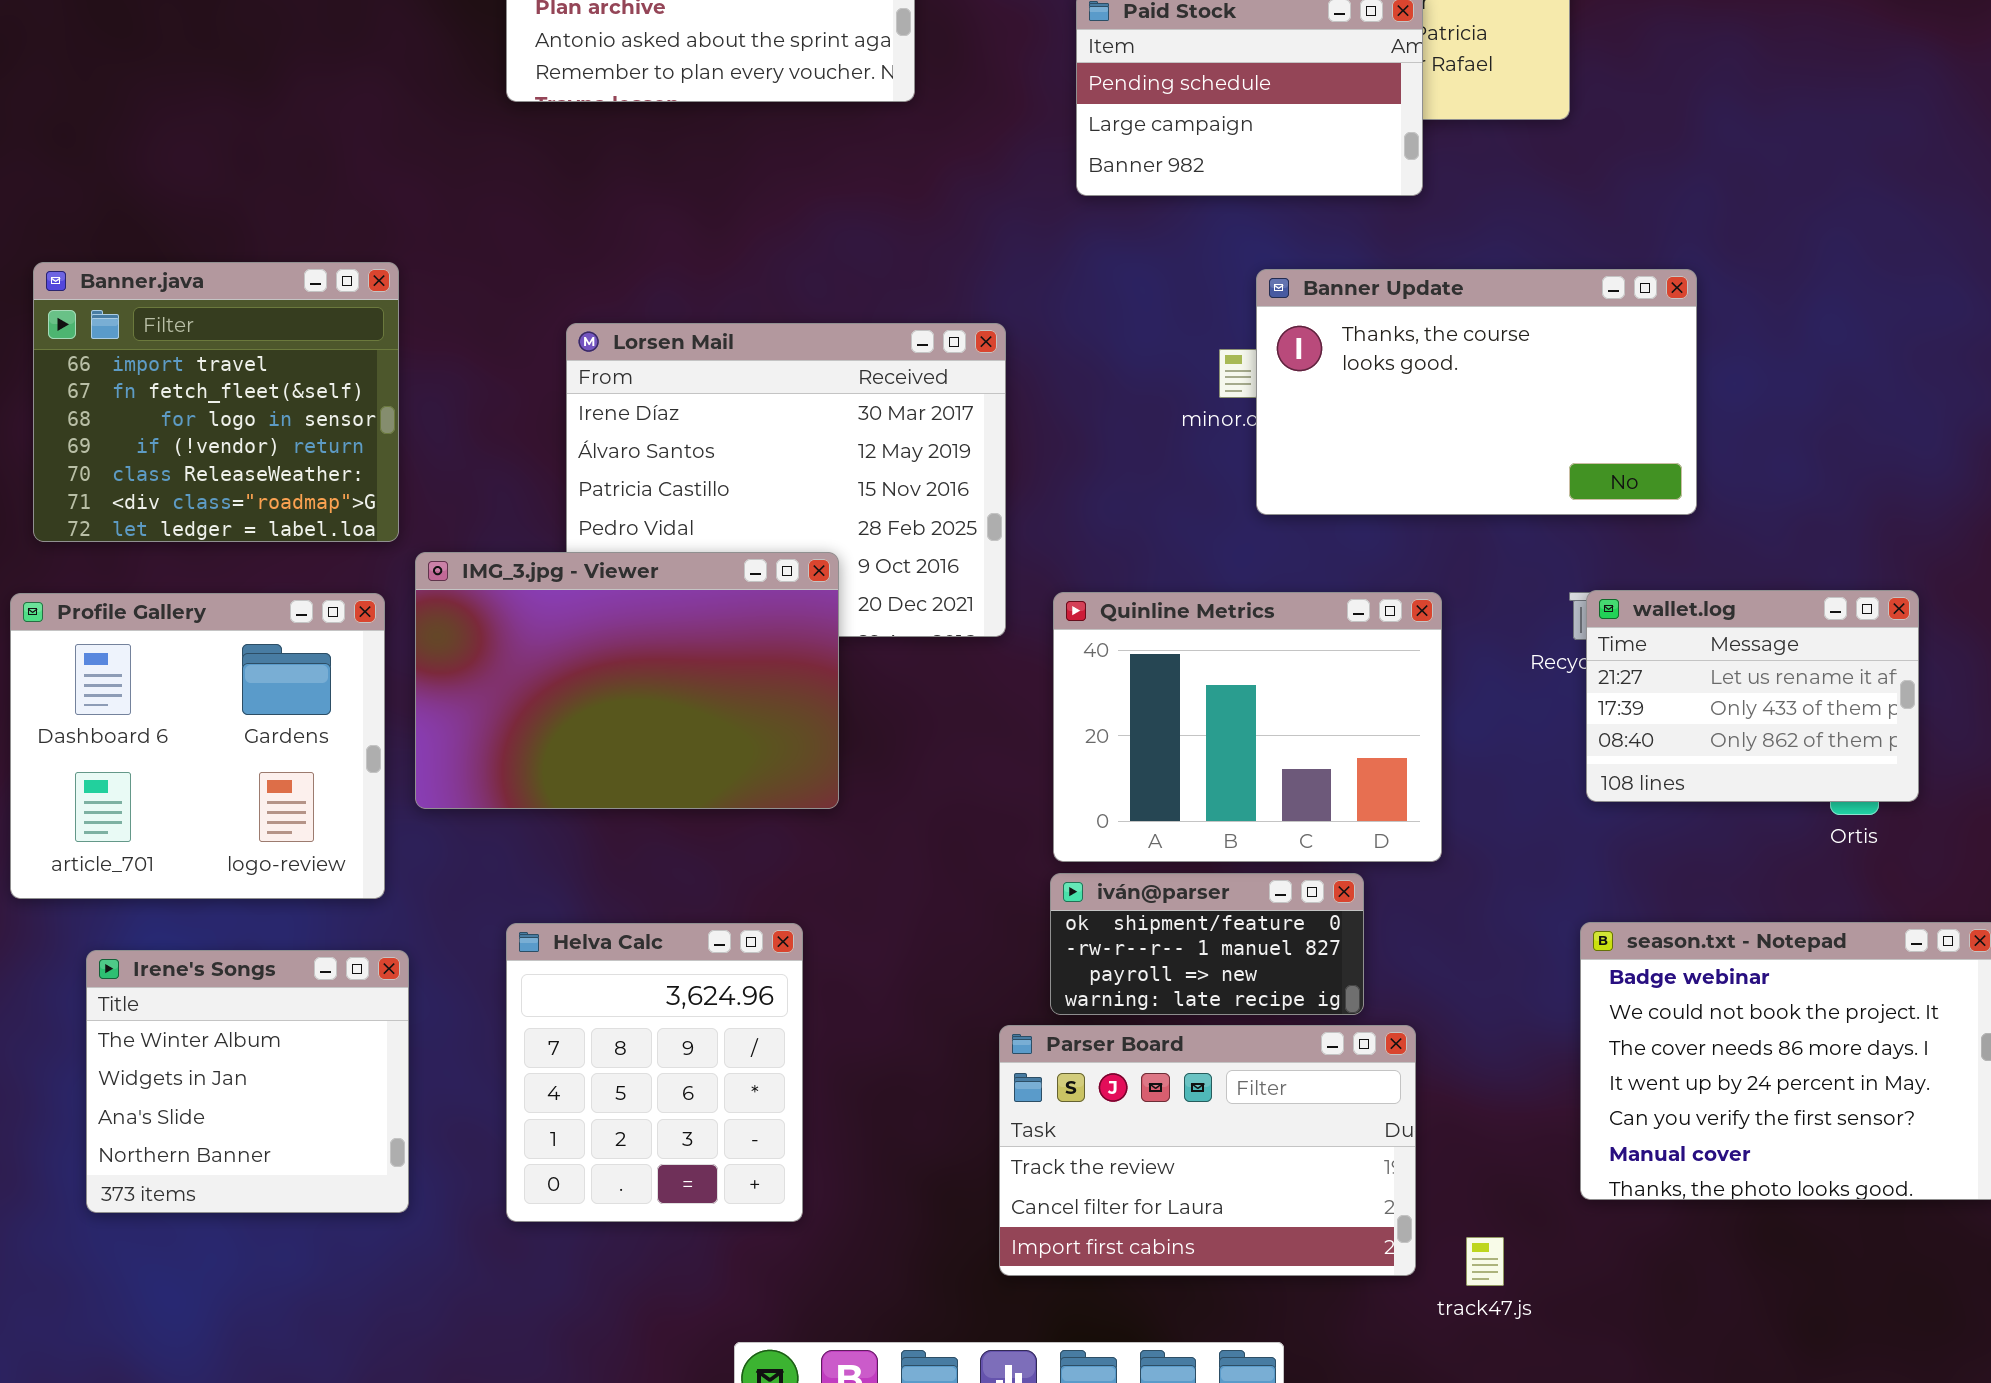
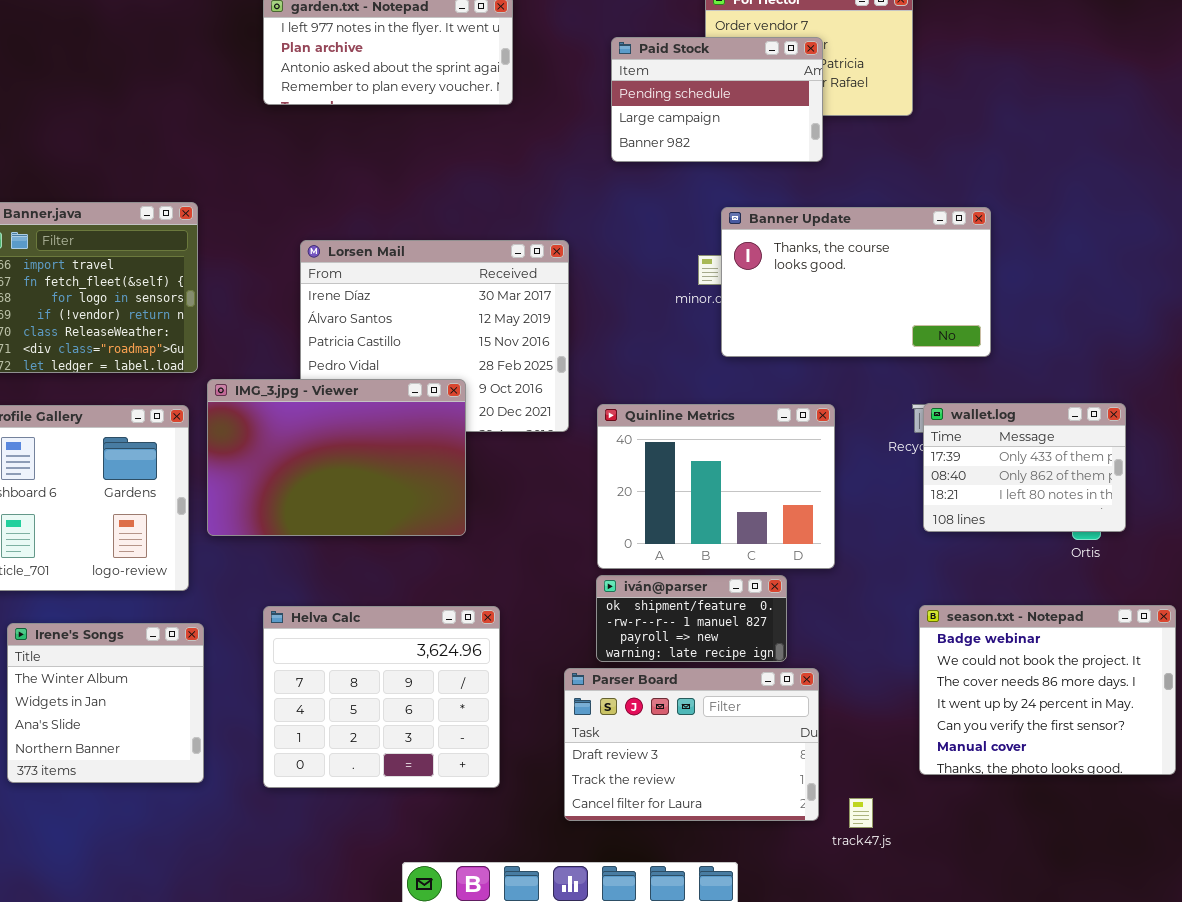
wallet.log: [1586,590,1919,802] -> [923,403,1126,532], scrolled down 1 row
Helva Calc: [506,923,803,1222] -> [263,606,500,788], resized
Parser Board: [999,1025,1416,1276] -> [564,668,819,821], scrolled up 1 row

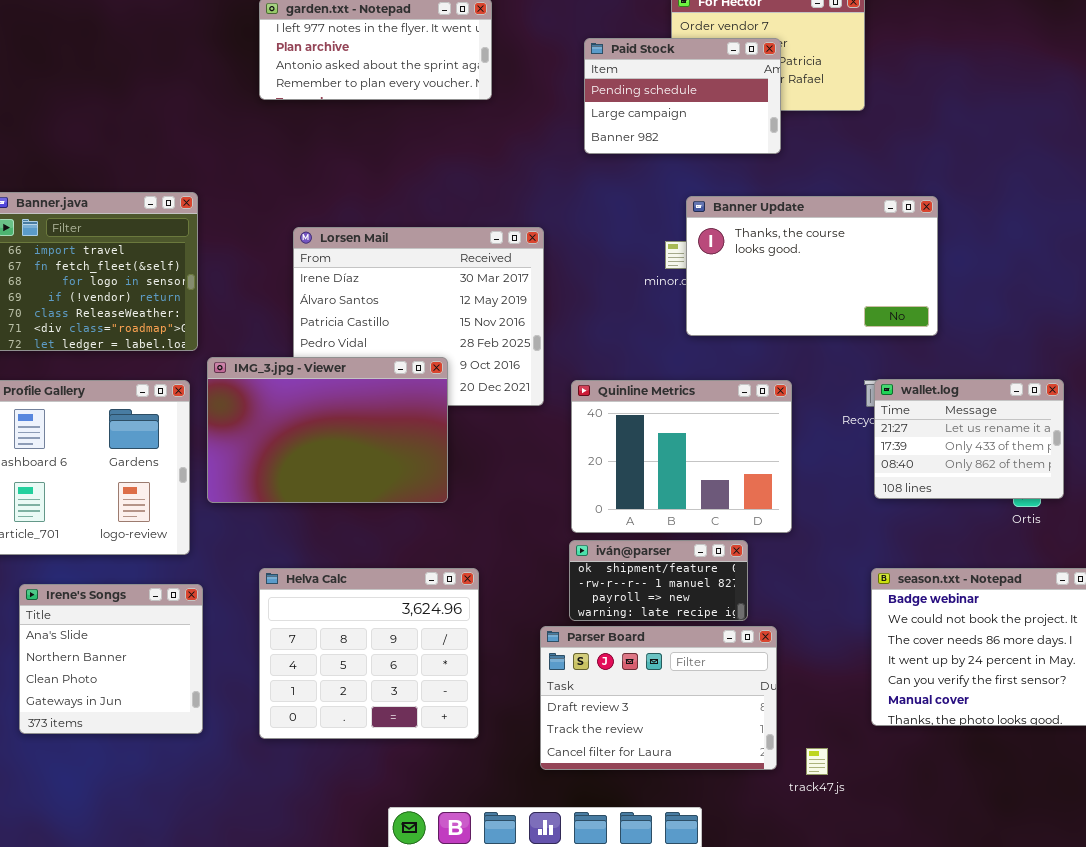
wallet.log: [923,403,1126,532] -> [874,379,1064,499], scrolled up 1 row
Irene's Songs: [7,623,204,783] -> [19,584,203,734], scrolled down 2 rows

